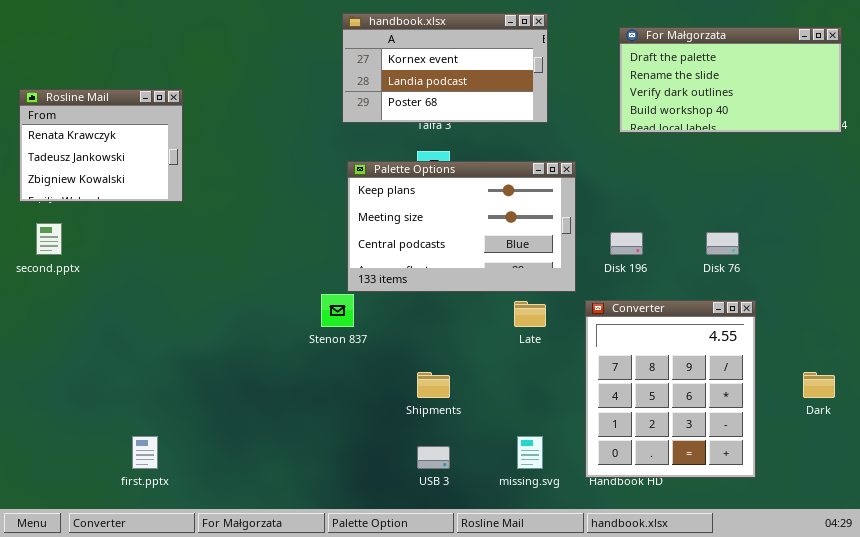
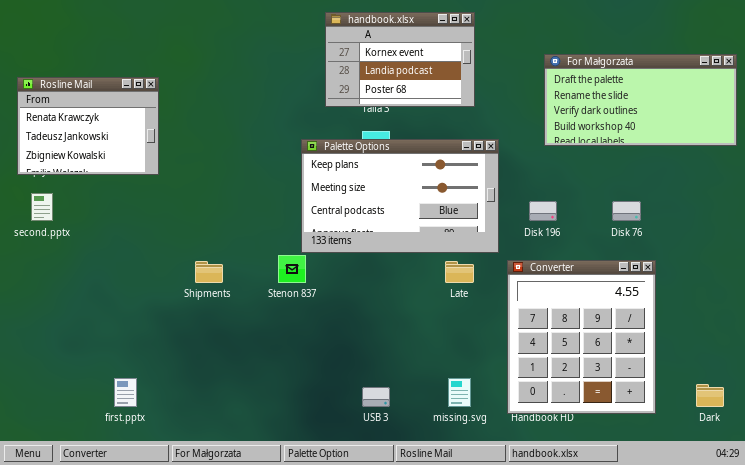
handbook.xlsx: [342,13,548,123] -> [325,12,475,107], resized
For Małgorzata: [619,27,842,133] -> [544,54,737,146], moved
Shipments: [417,372,450,398] -> [195,261,223,283], moved
Dark: [803,372,835,398] -> [696,384,724,407], moved

